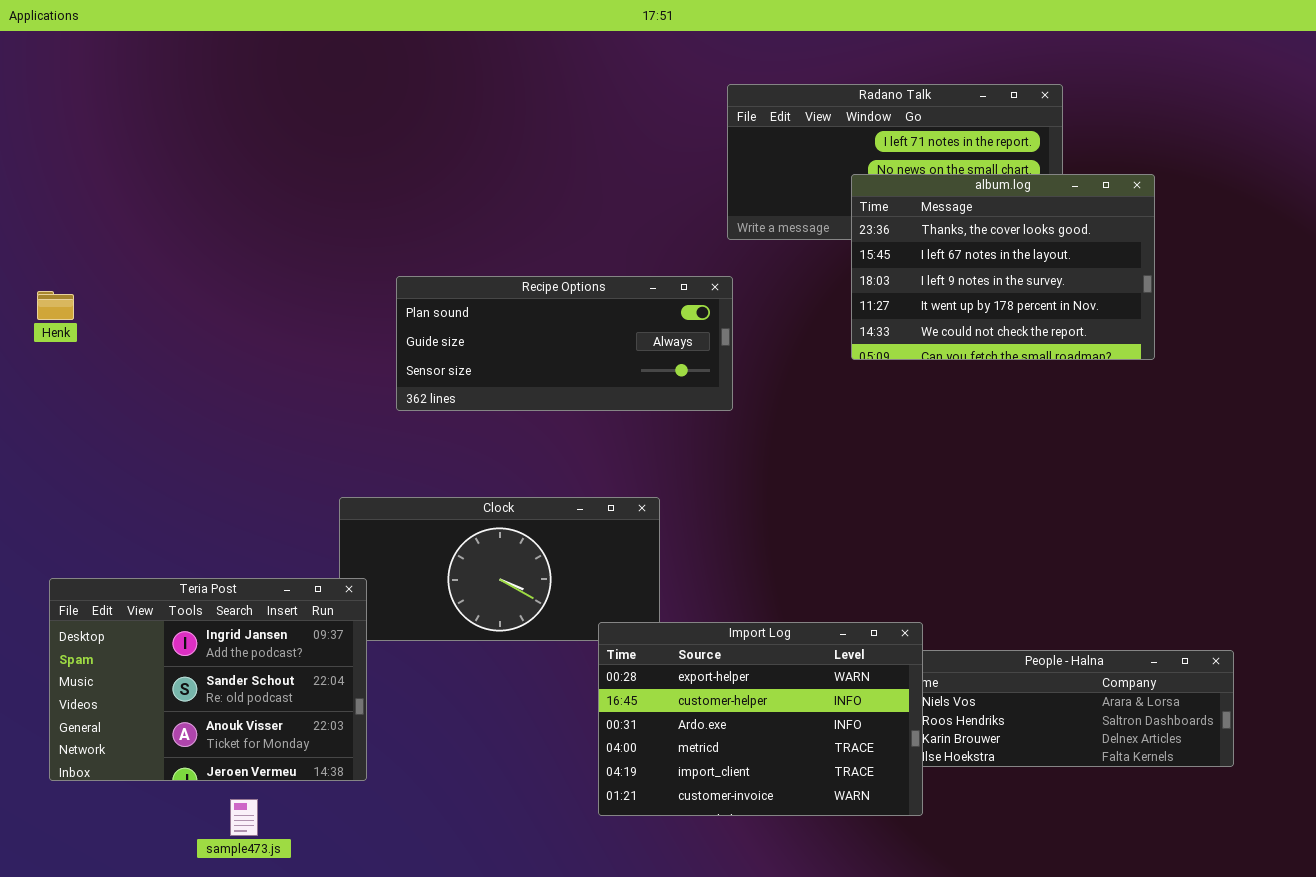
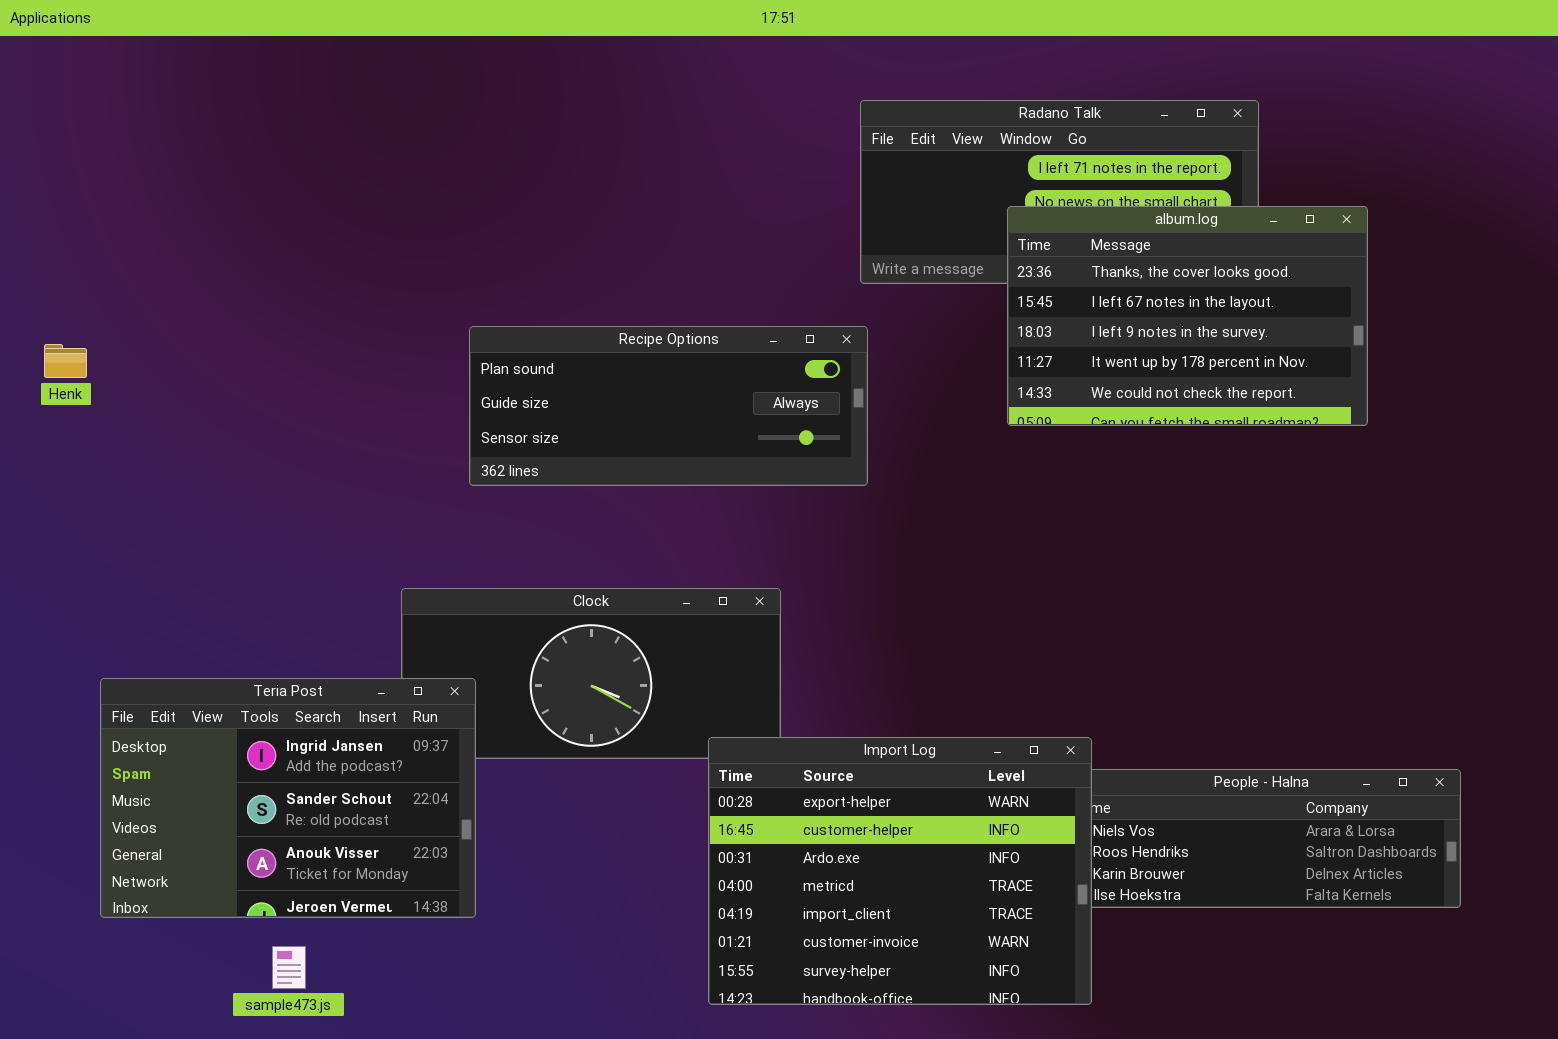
Teria Post: [49,578,367,781] -> [100,678,476,918], moved
Import Log: [598,622,923,816] -> [708,737,1092,1005], resized

